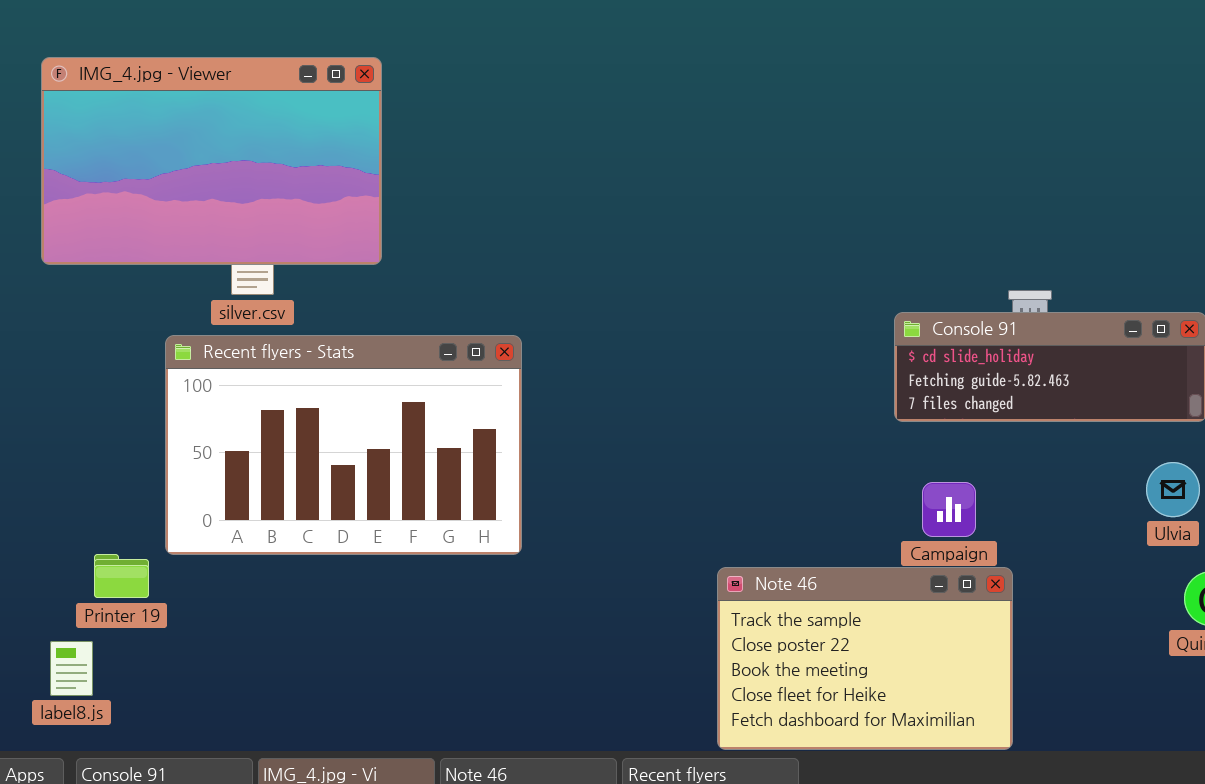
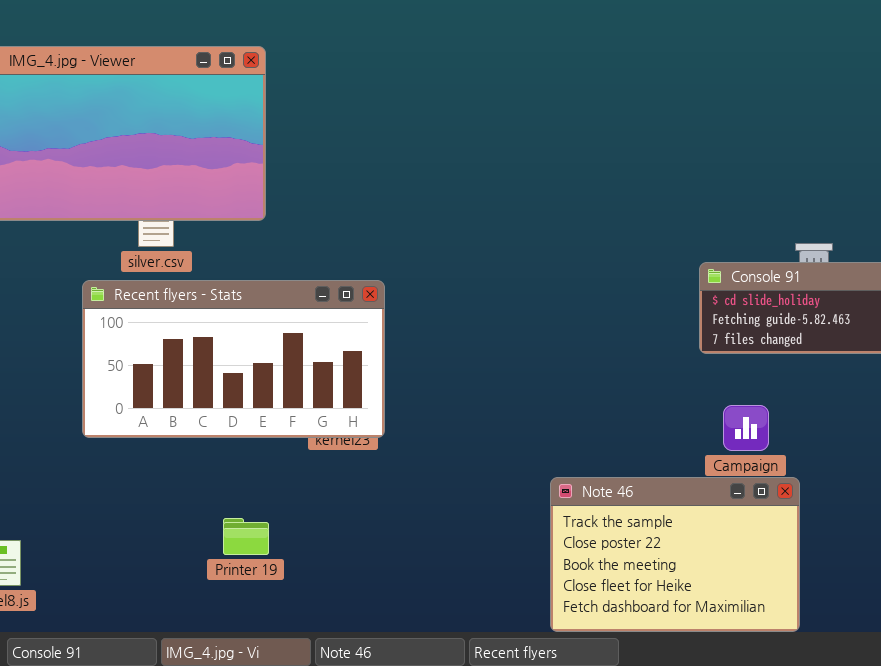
Recent flyers - Stats: [165,335,522,555] -> [82,280,385,438], resized
Printer 19: [94,554,149,598] -> [223,518,269,555], moved

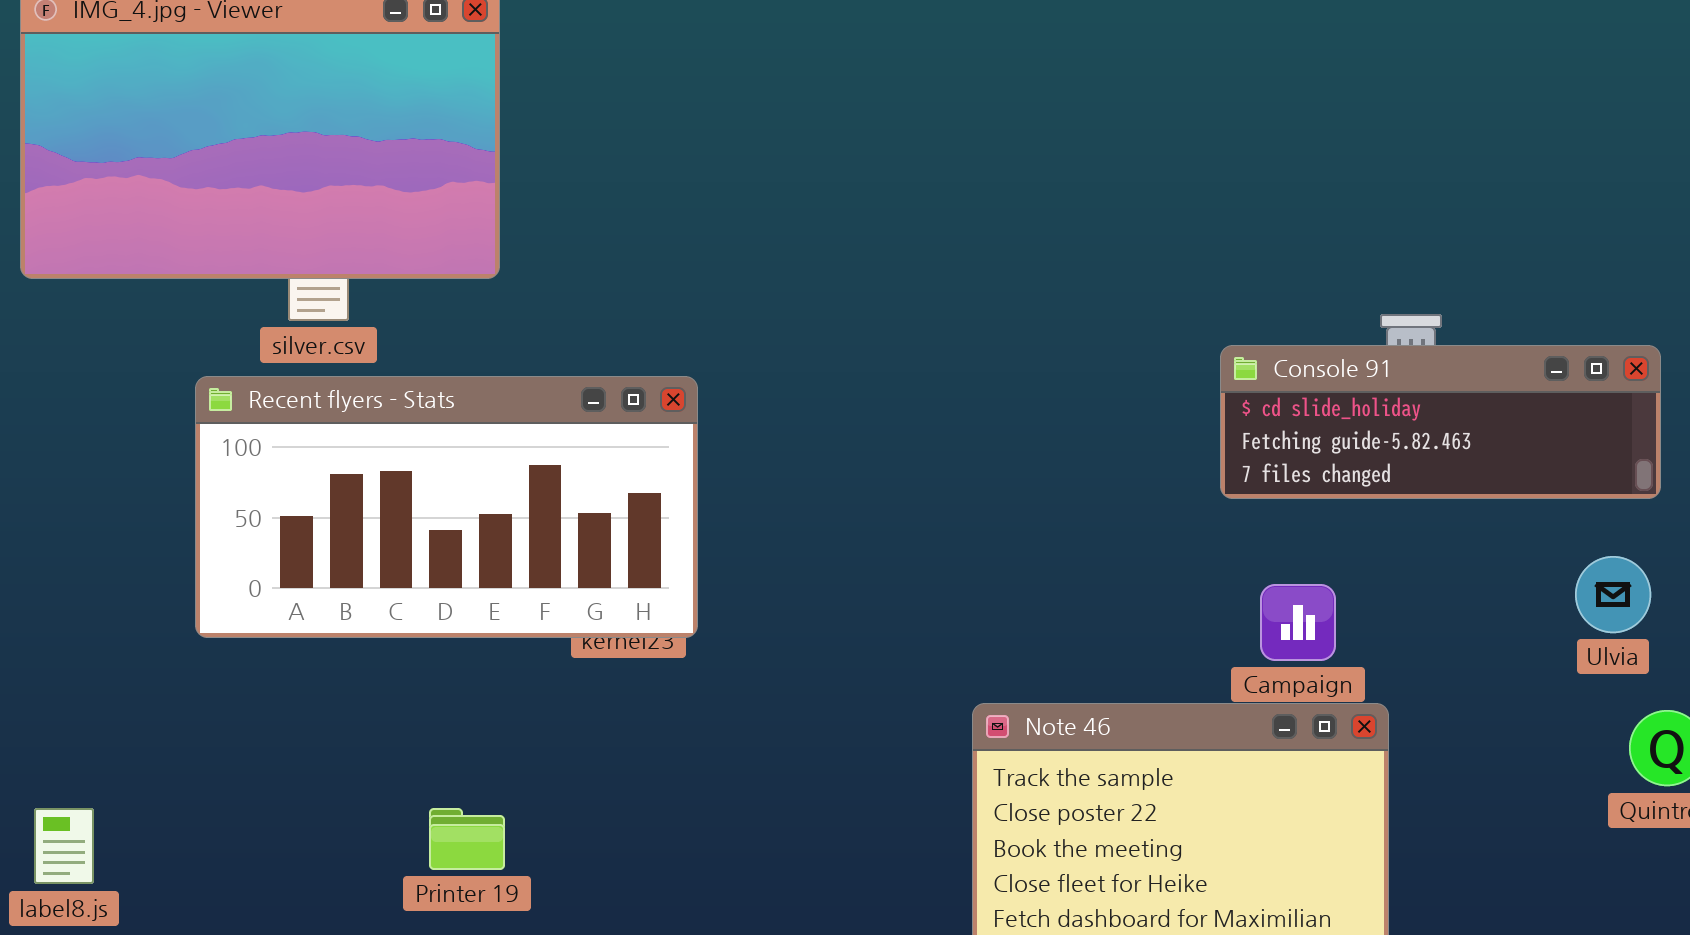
Printer 19: [223,518,269,555] -> [429,808,505,870], moved

